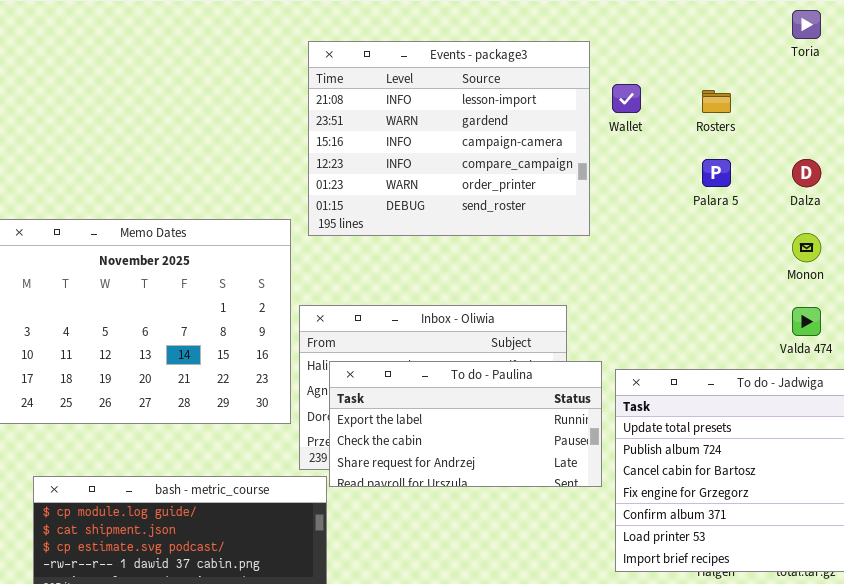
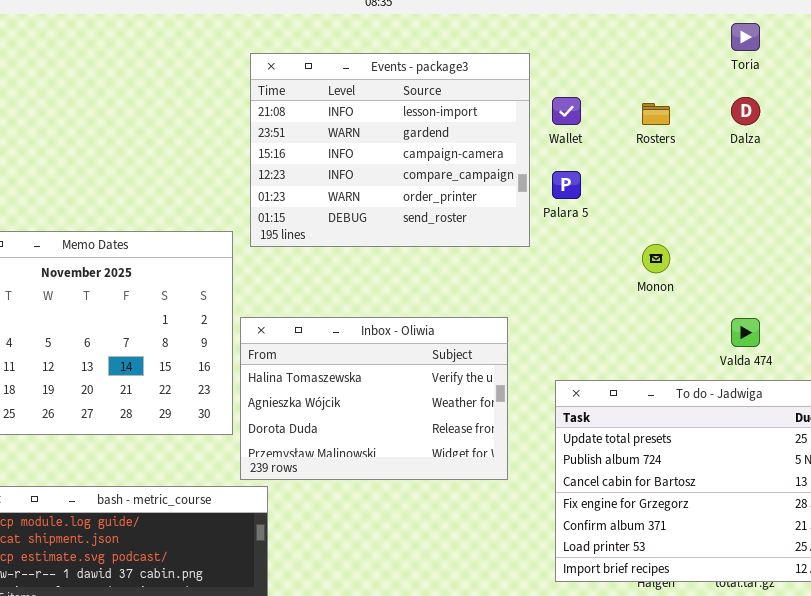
Palara 5: [702,159,731,187] -> [552,171,581,199], moved
Dalza: [792,159,821,187] -> [731,97,760,125], moved
Monon: [792,233,821,262] -> [642,244,670,273], moved
To do - Paulina: [329,361,602,487] -> none, closed

